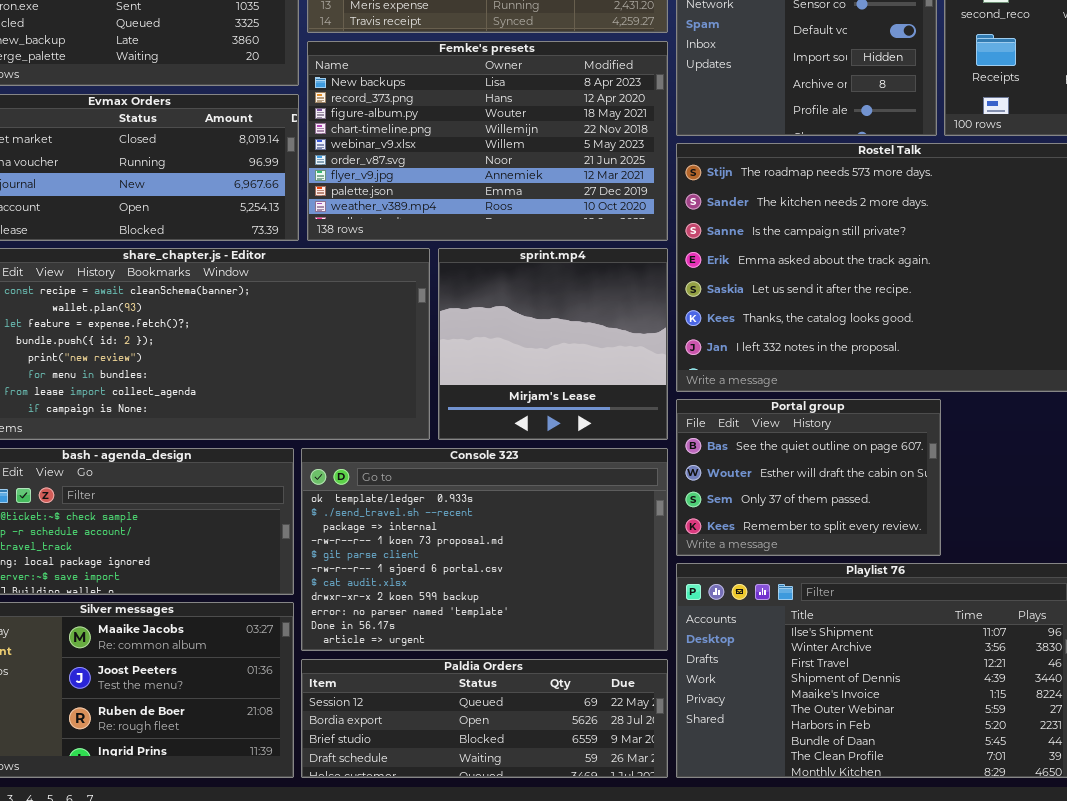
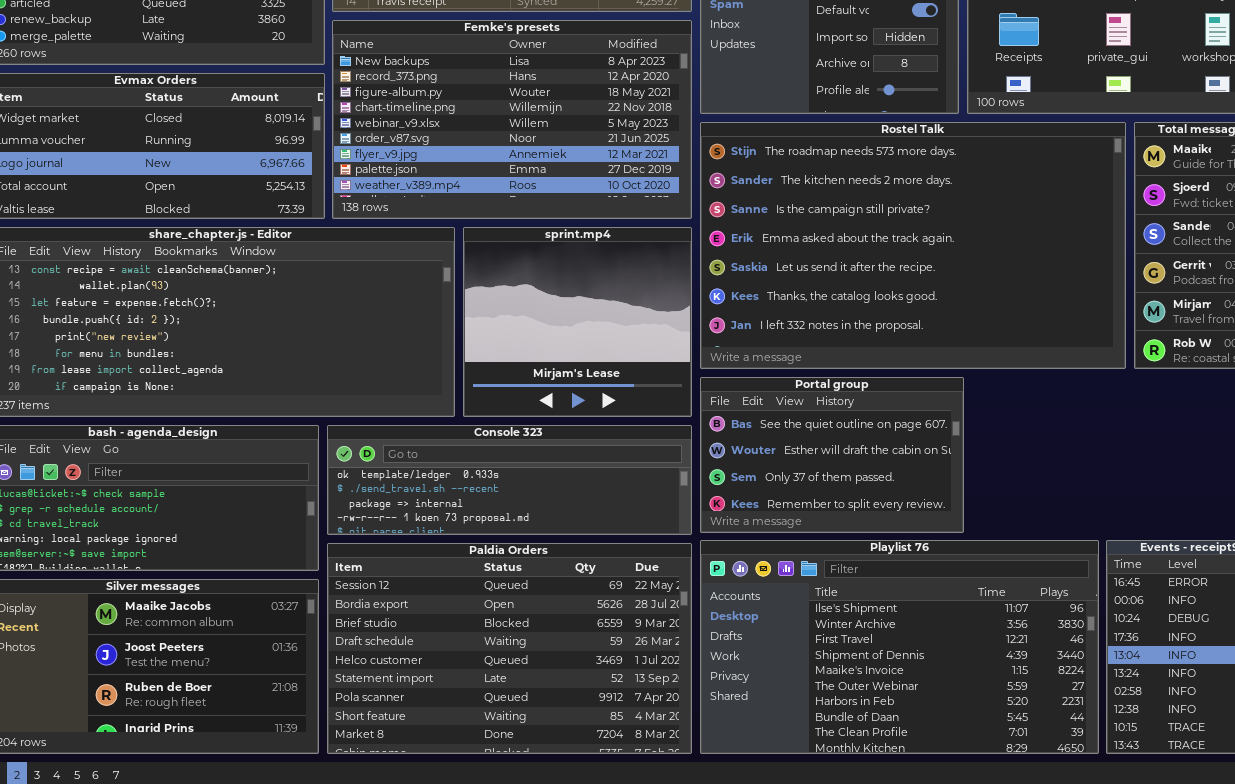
Console 323: [301,448,668,651] -> [327,425,692,535], resized
Paldia Orders: [301,659,668,778] -> [327,543,692,754], resized

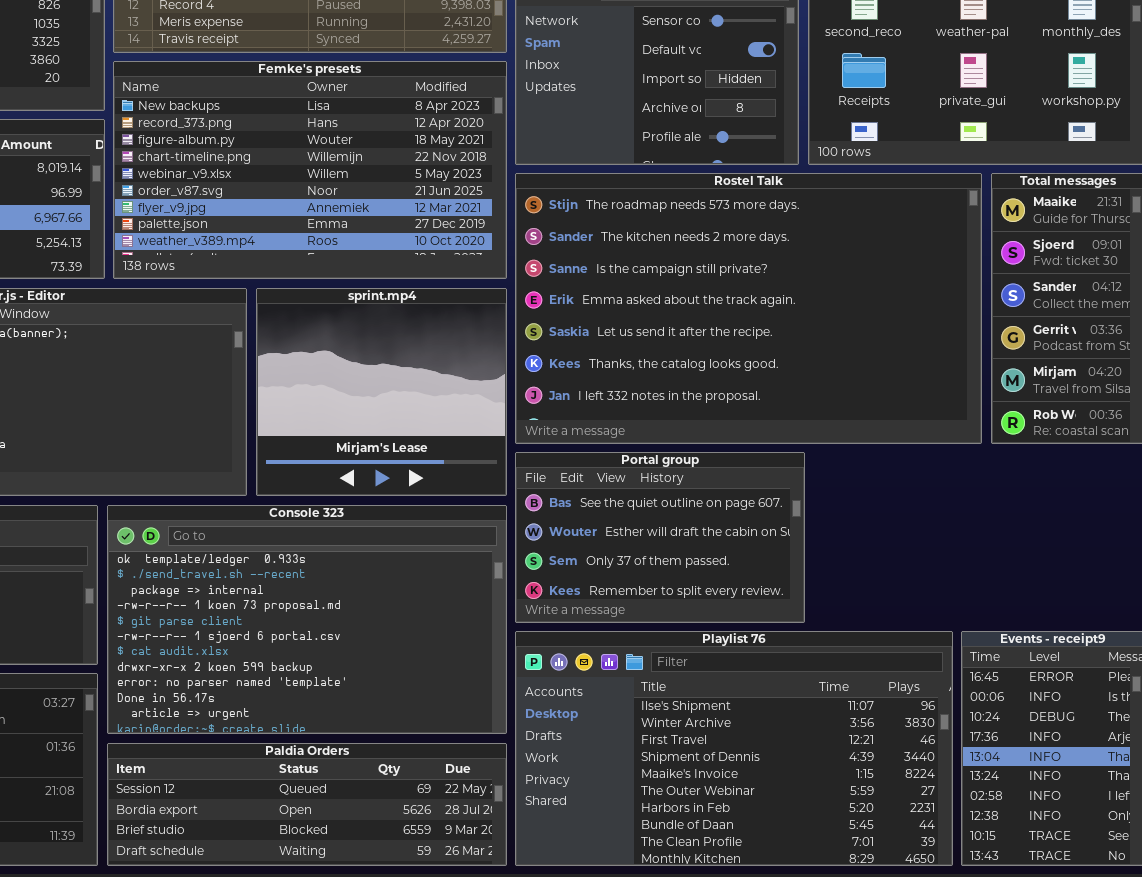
Console 323: [327,425,692,535] -> [107,505,507,734], resized
Paldia Orders: [327,543,692,754] -> [107,743,507,866], resized

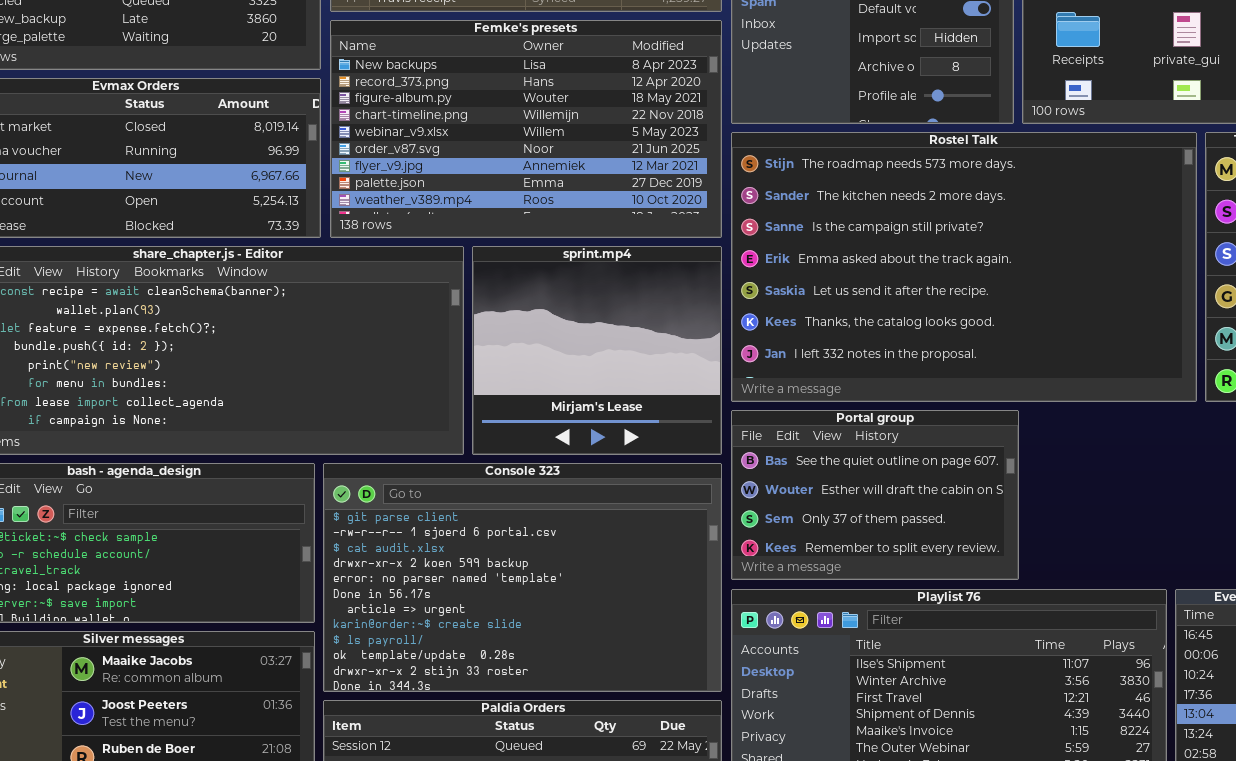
Console 323: [107,505,507,734] -> [323,463,722,692], scrolled down 4 rows

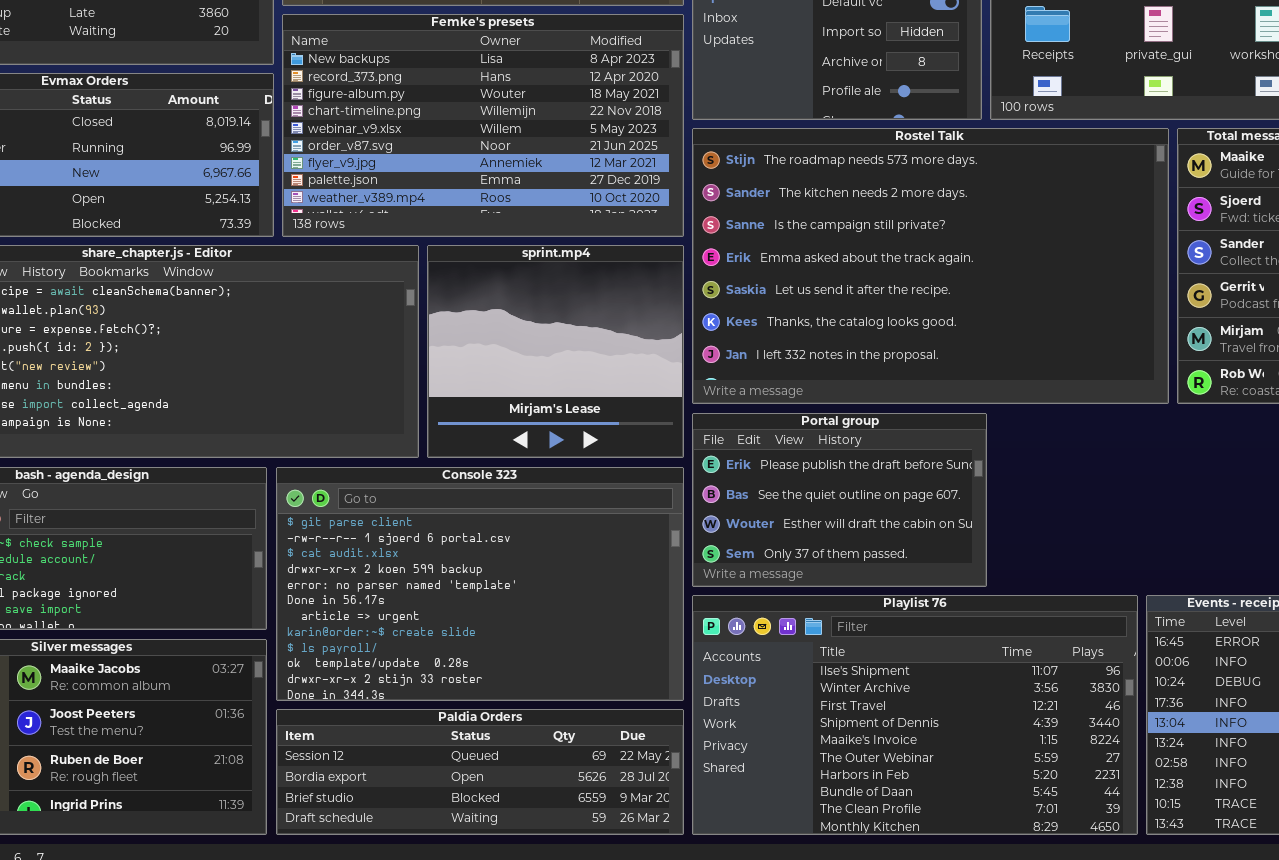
Portal group: [731,410,1019,580] -> [692,413,987,587], scrolled up 1 row

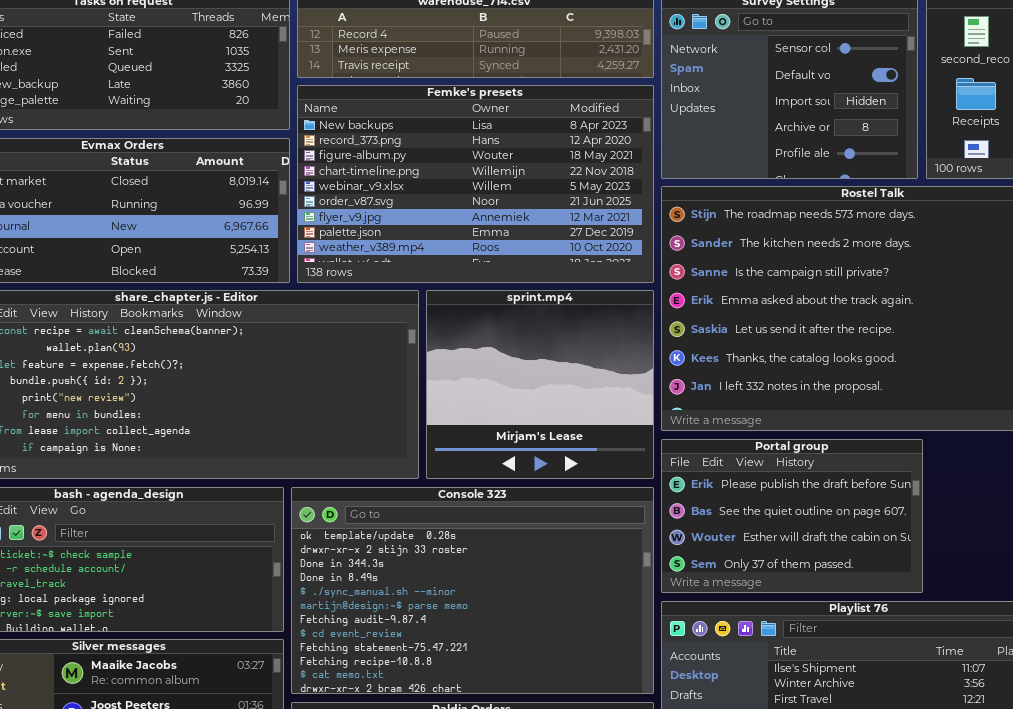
Console 323: [276,467,684,701] -> [291,487,654,694], scrolled down 9 rows

